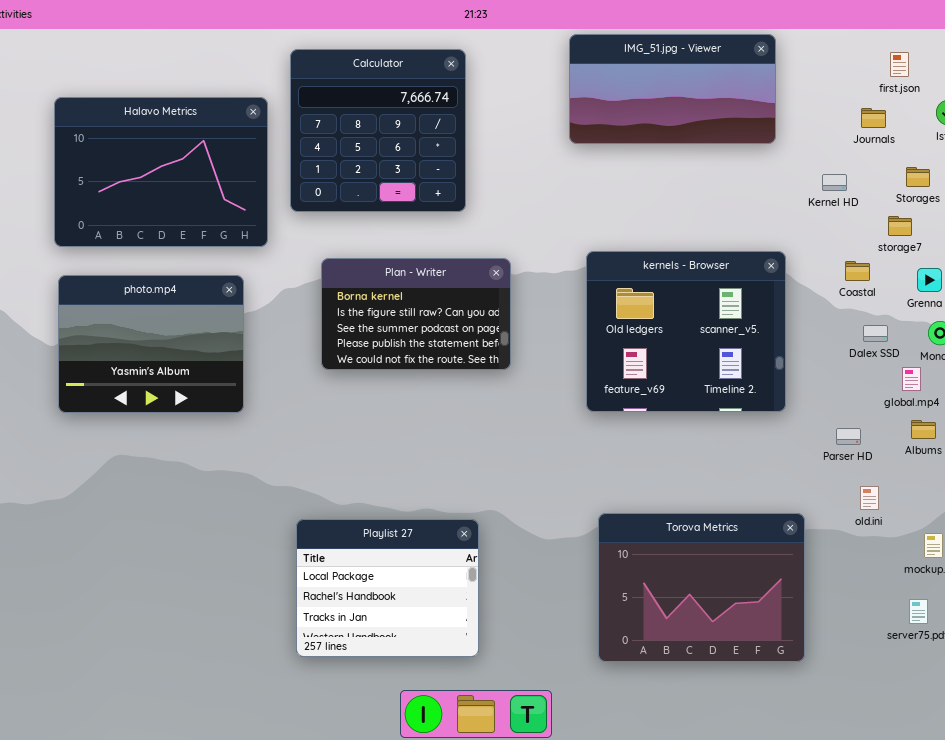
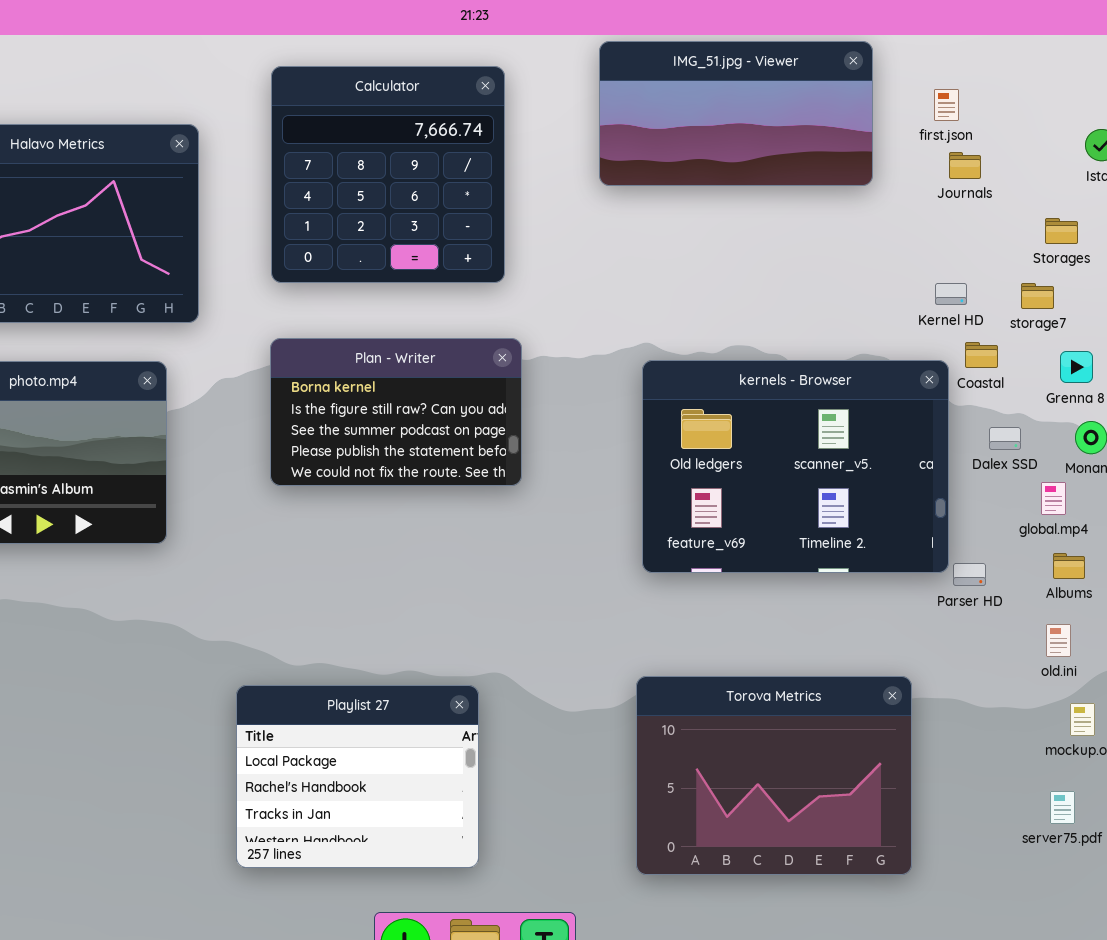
Calculator: [290,49,466,212] -> [271,66,505,283], moved
first.json: [890,52,909,77] -> [934,89,959,121], moved
Journals: [861,108,886,128] -> [949,152,981,179], moved
Kernel HD: [822,174,847,191] -> [935,283,967,305], moved
kernels - Browser: [586,251,786,412] -> [642,360,949,573], moved, resized
old.ini: [860,486,879,510] -> [1046,624,1071,657], moved

